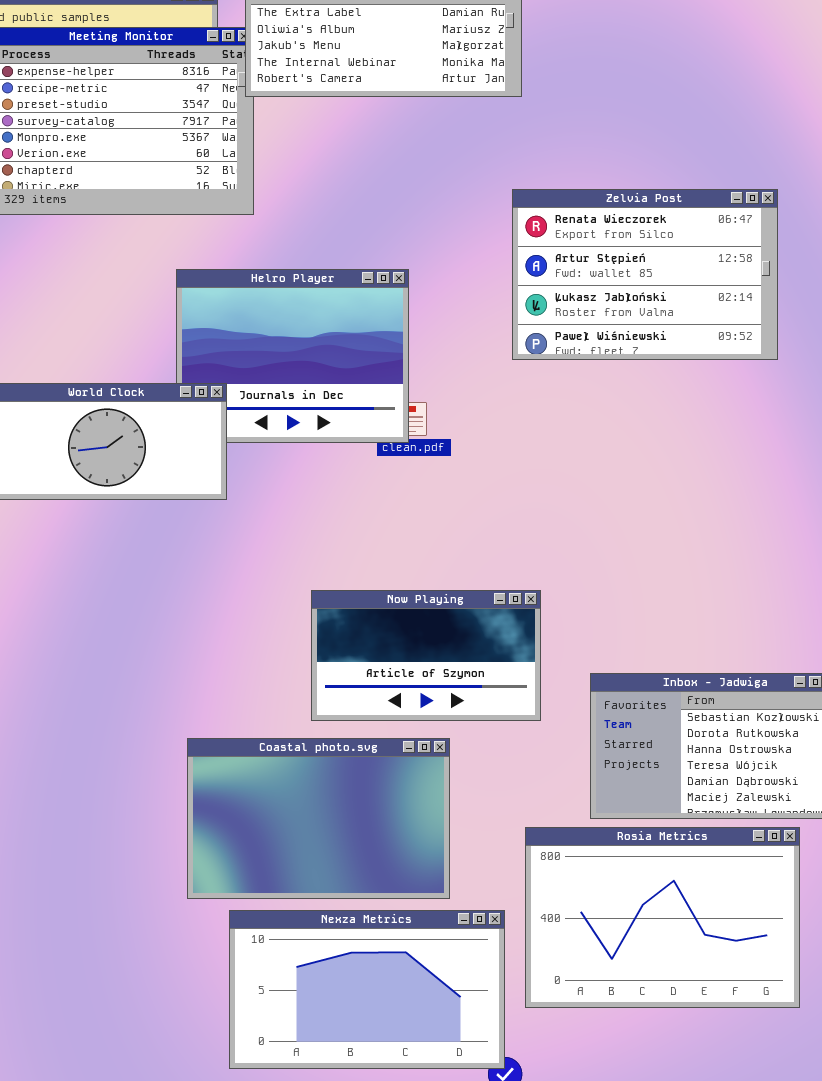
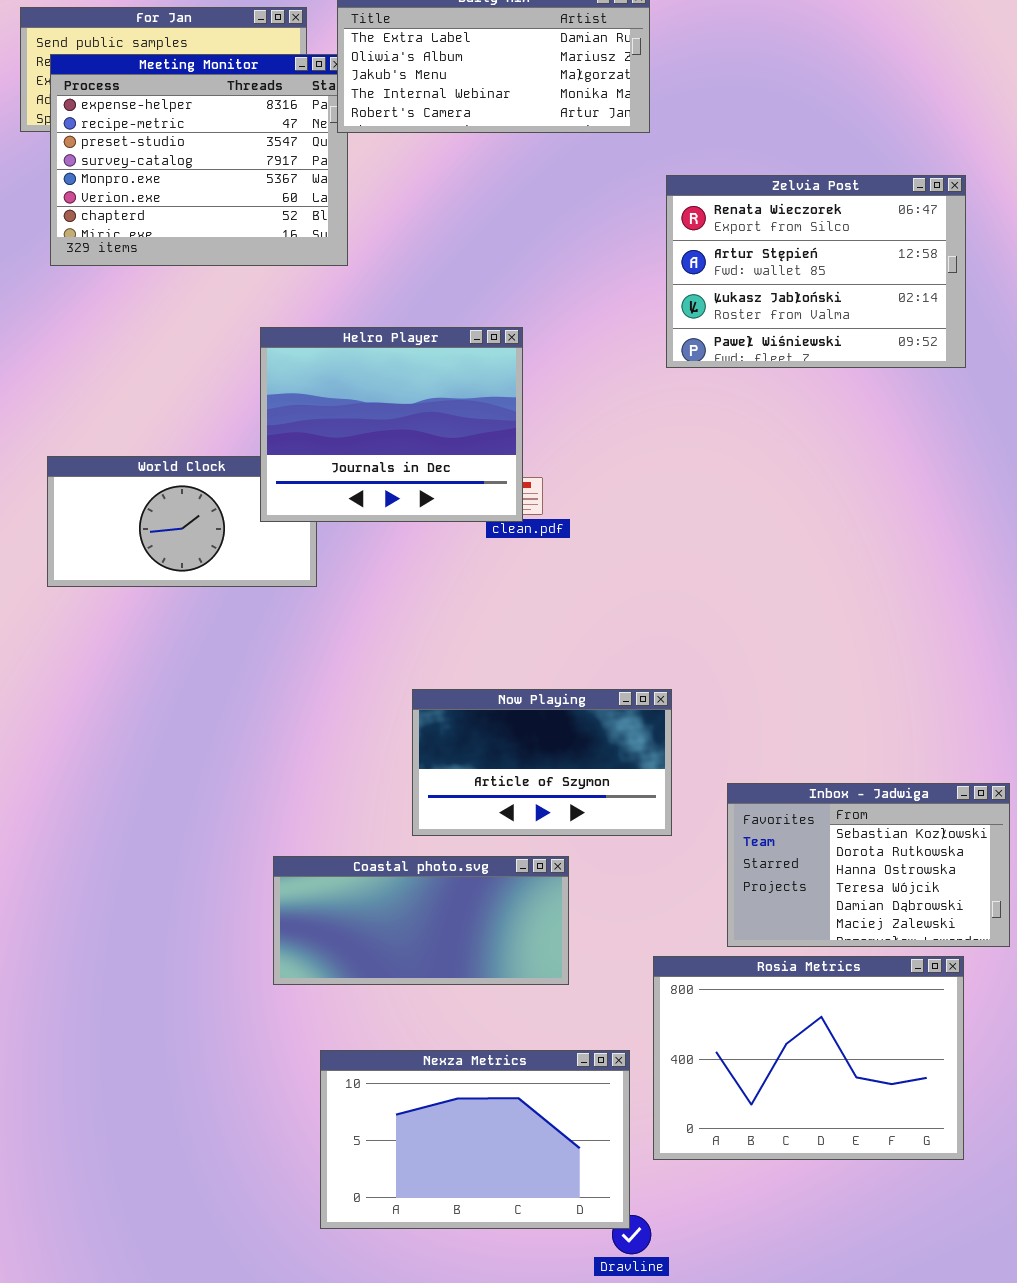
Zelvia Post: [512,189,778,360] -> [666,175,966,368], moved
Helro Player: [176,269,409,443] -> [260,327,523,522], raised
Coastal photo.svg: [187,738,450,899] -> [273,856,569,985], resized

